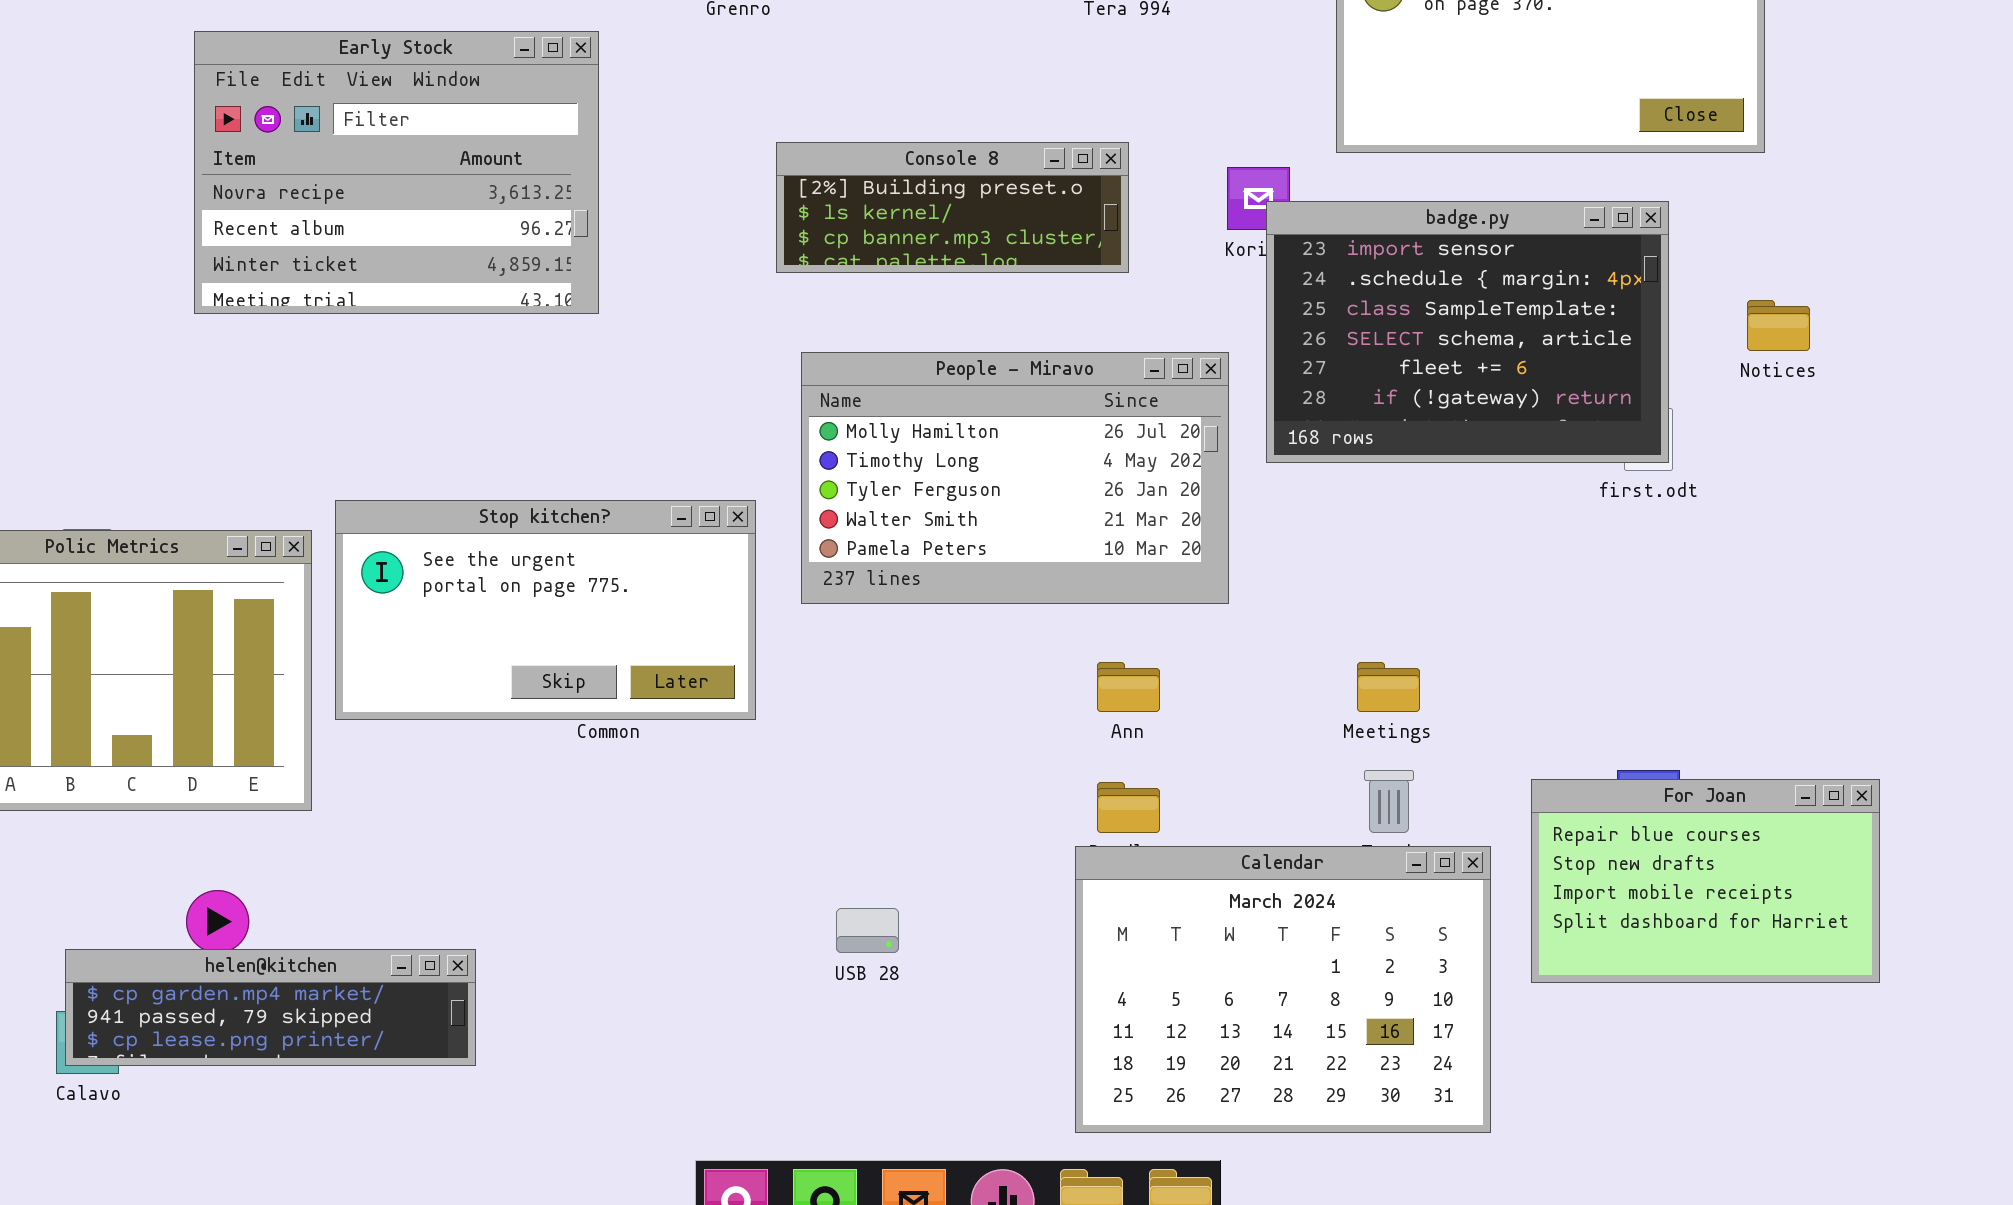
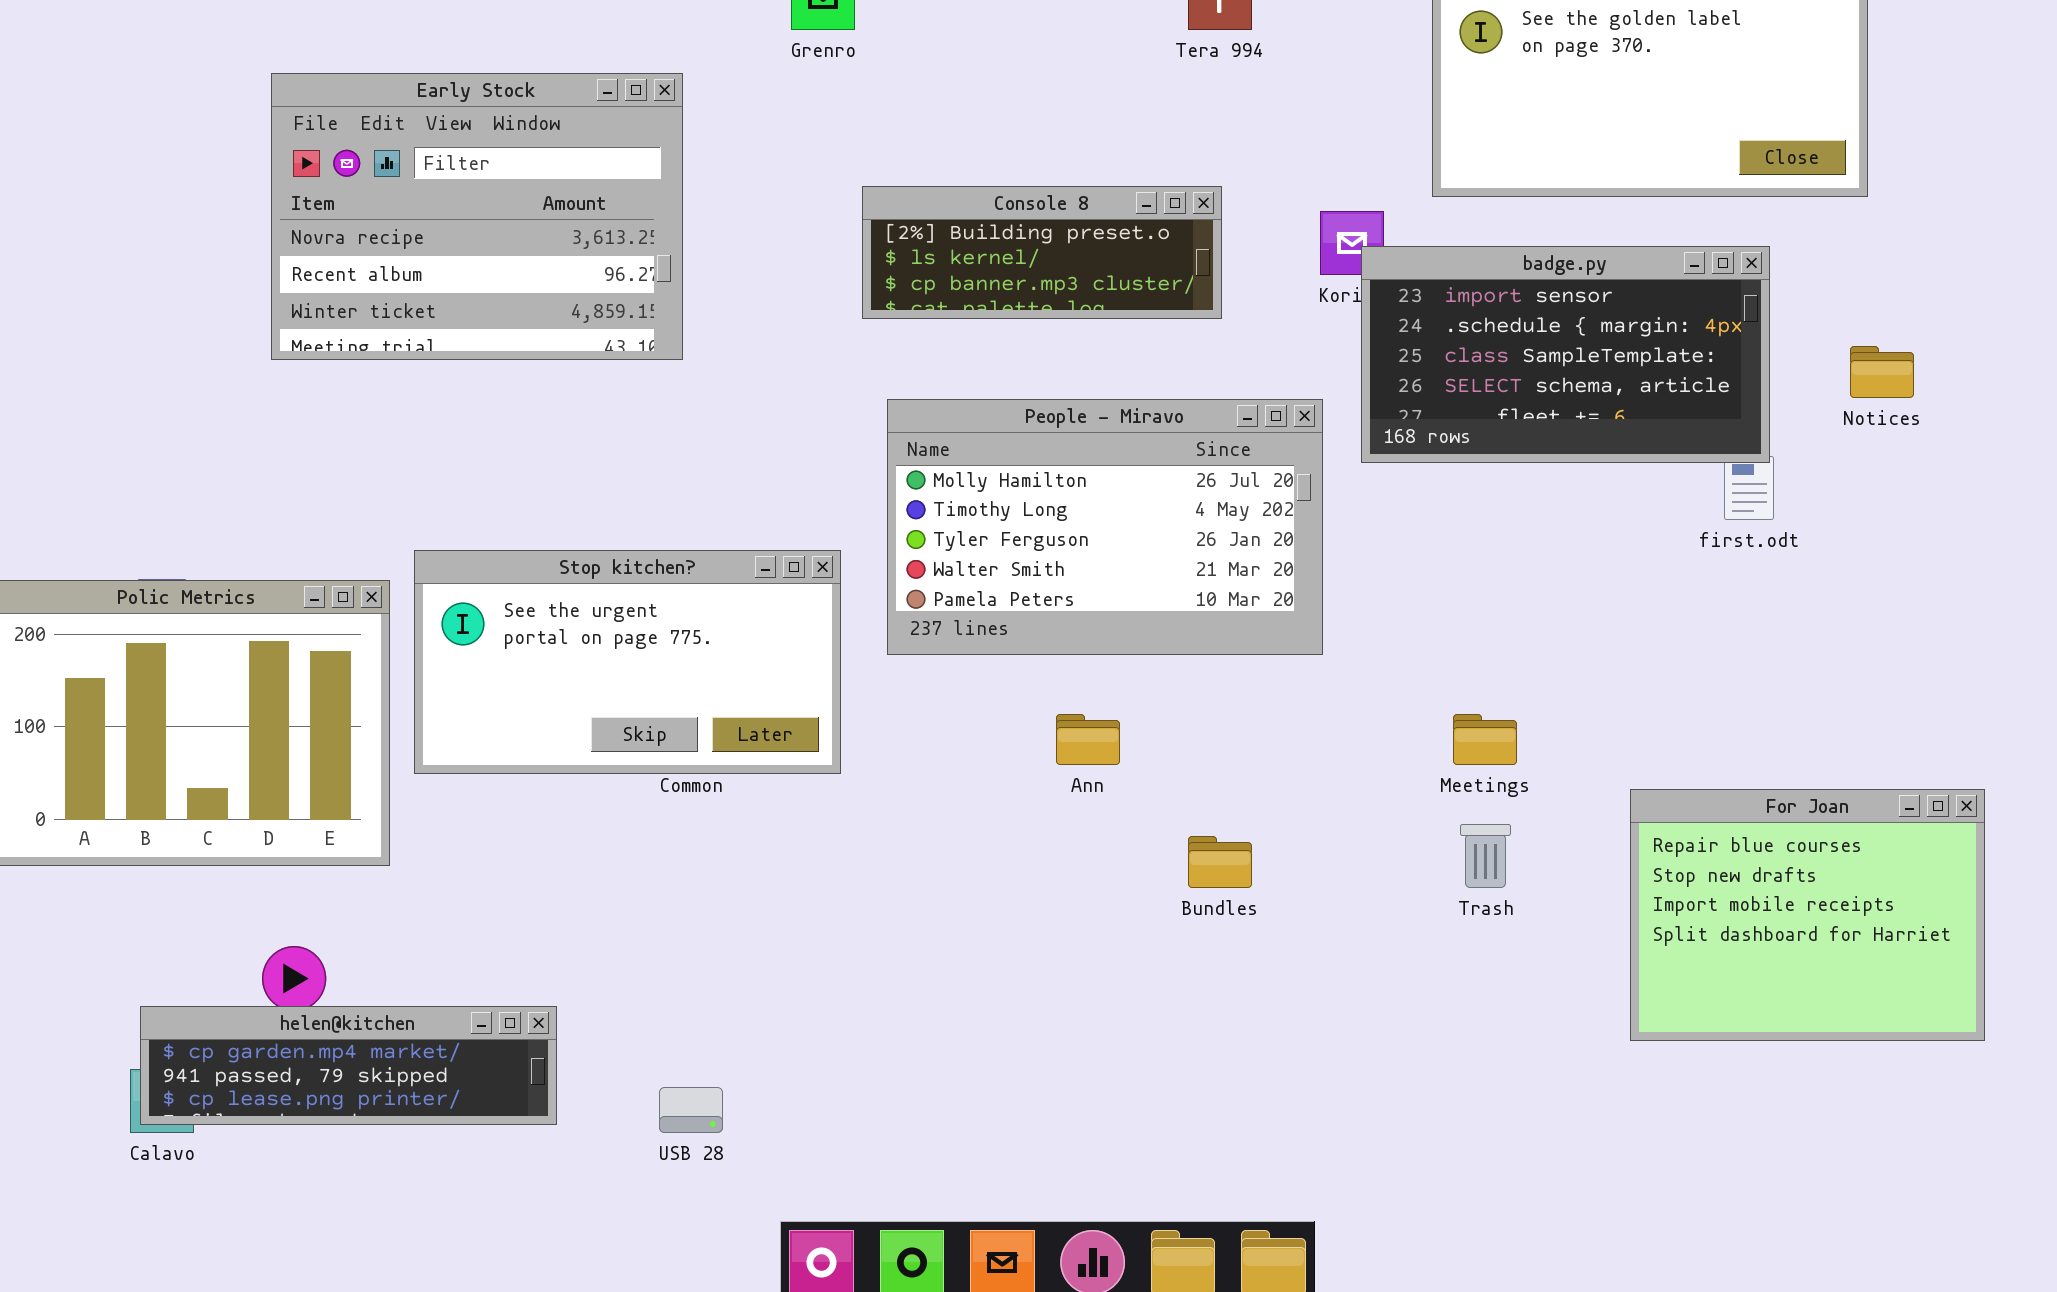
badge.py: [1266,201,1669,463] -> [1361,246,1770,463], resized
Ann: [1097,662,1160,712] -> [1056,714,1120,765], moved
For Joan: [1531,779,1880,983] -> [1630,789,1985,1041], resized
Calendar: [1075,846,1491,1133] -> none, closed
USB 28: [836,908,899,953] -> [659,1087,723,1133], moved

